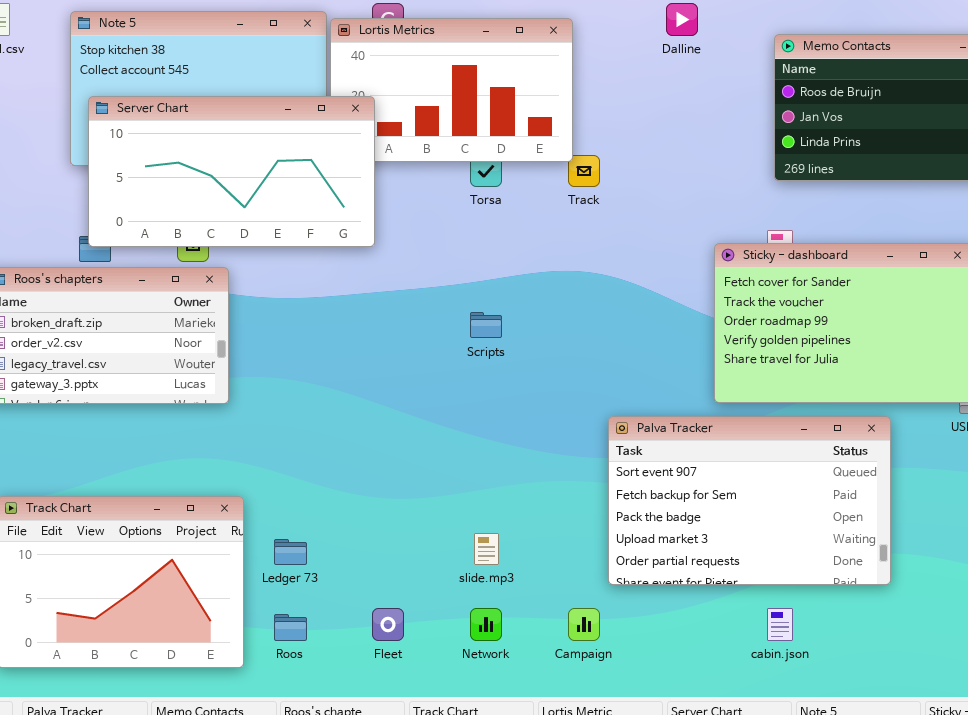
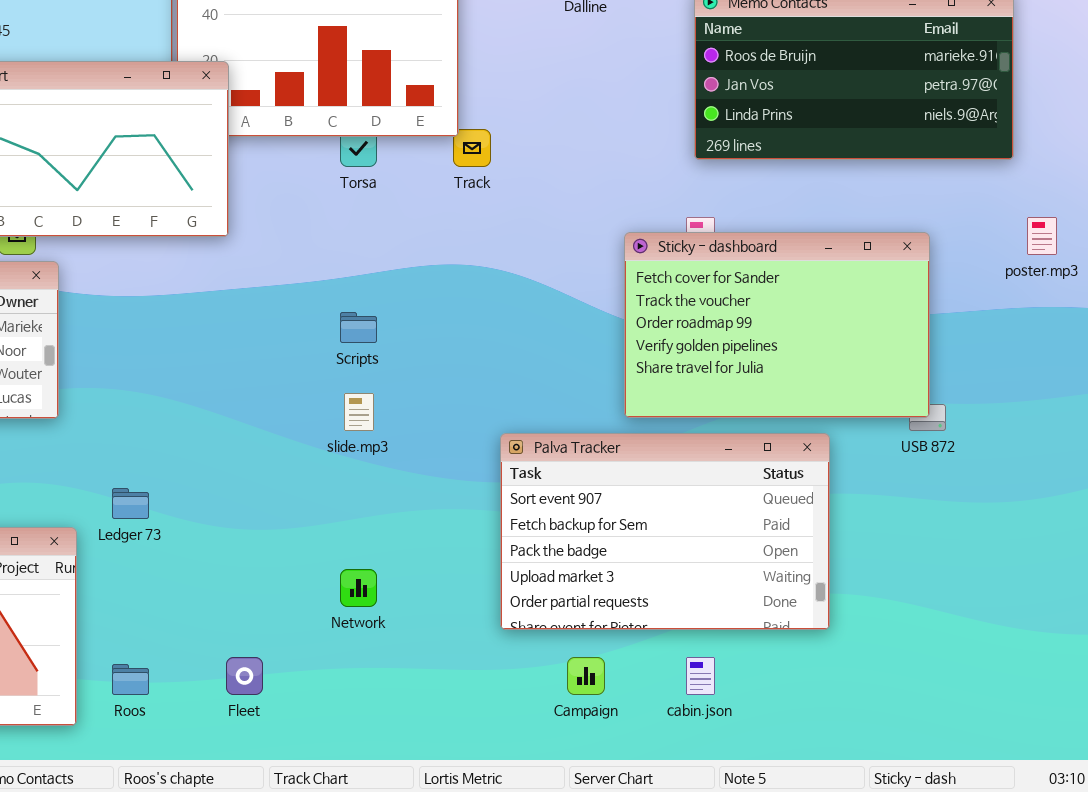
slide.mp3: [474,533,499,565] -> [344,393,374,431], moved
Ledger 73: [274,539,307,565] -> [112,488,149,519], moved
Network: [470,608,502,641] -> [340,569,377,607], moved
Campaign: [568,608,600,641] -> [567,657,605,695], moved

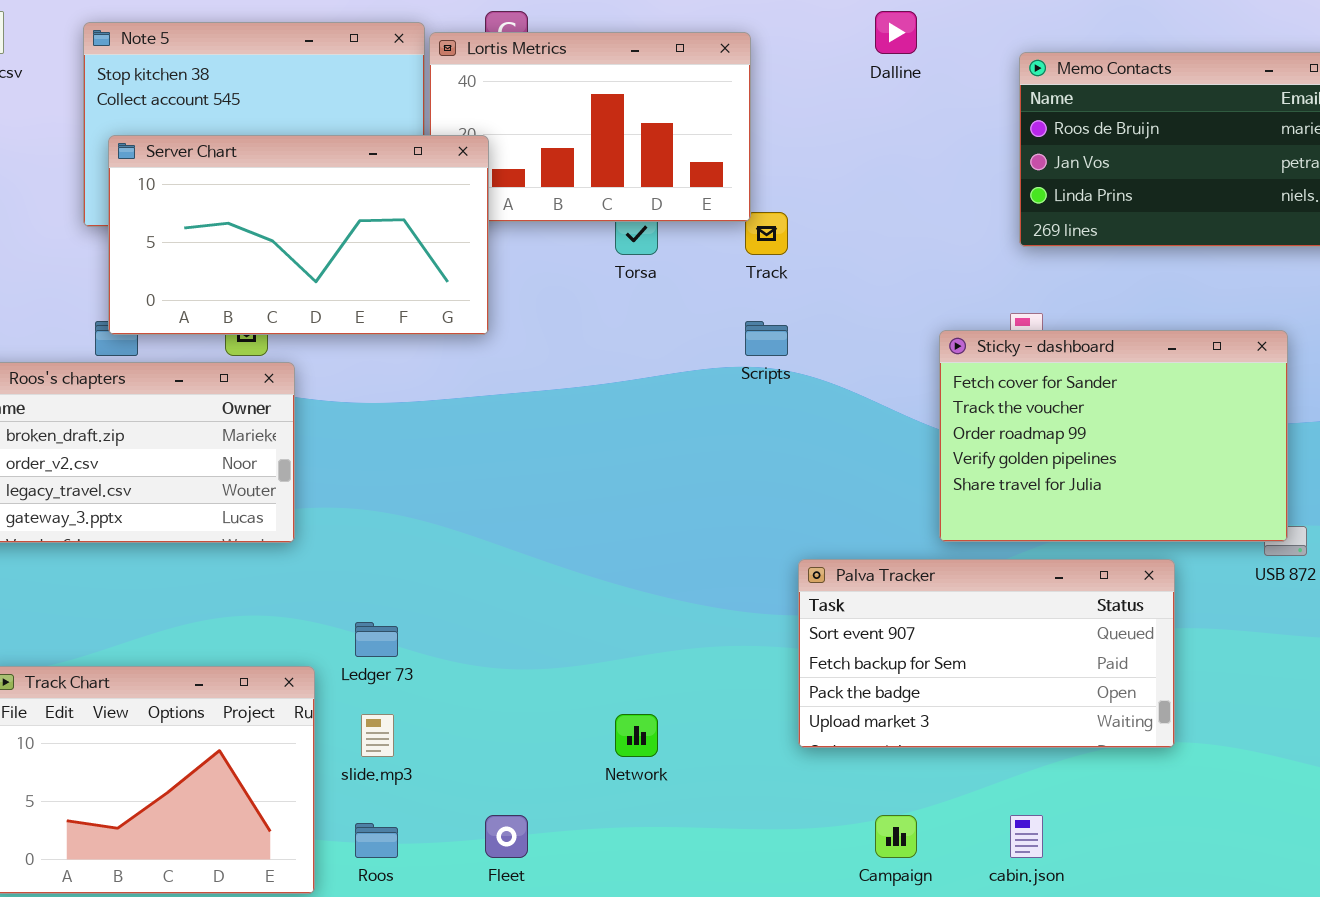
Scripts: [340,312,377,343] -> [745,321,788,356], moved
slide.mp3: [344,393,374,431] -> [361,714,394,757], moved
Palva Tracker: [500,433,830,630] -> [798,559,1175,748], resized

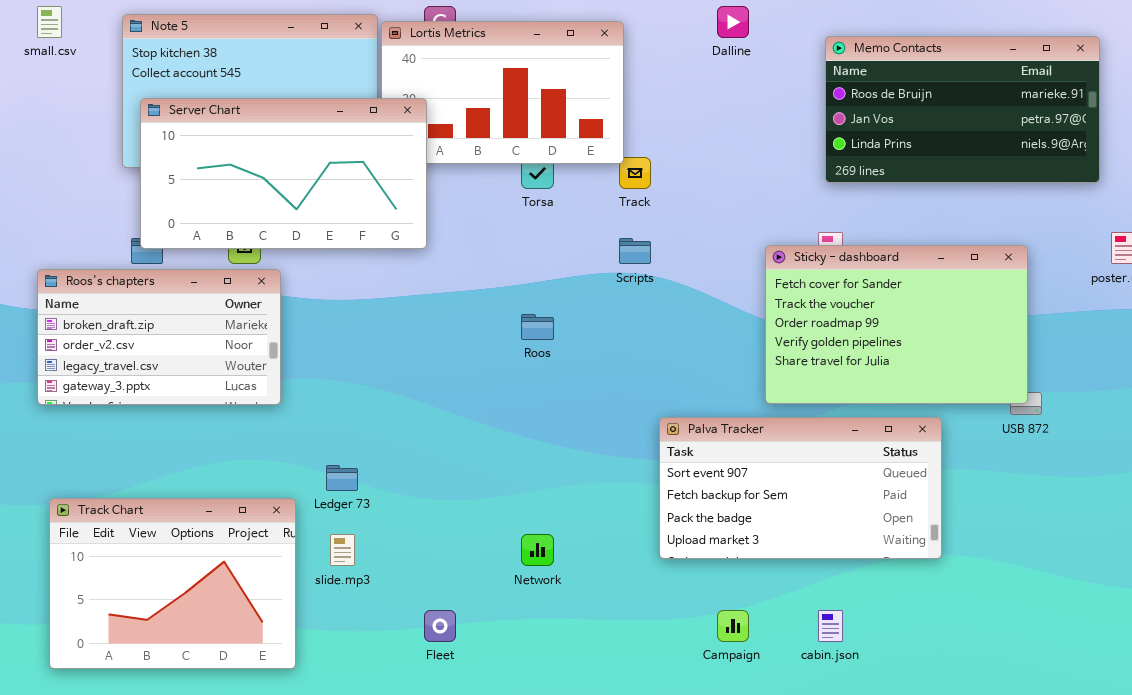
Roos: [355,823,398,858] -> [521,314,554,340], moved

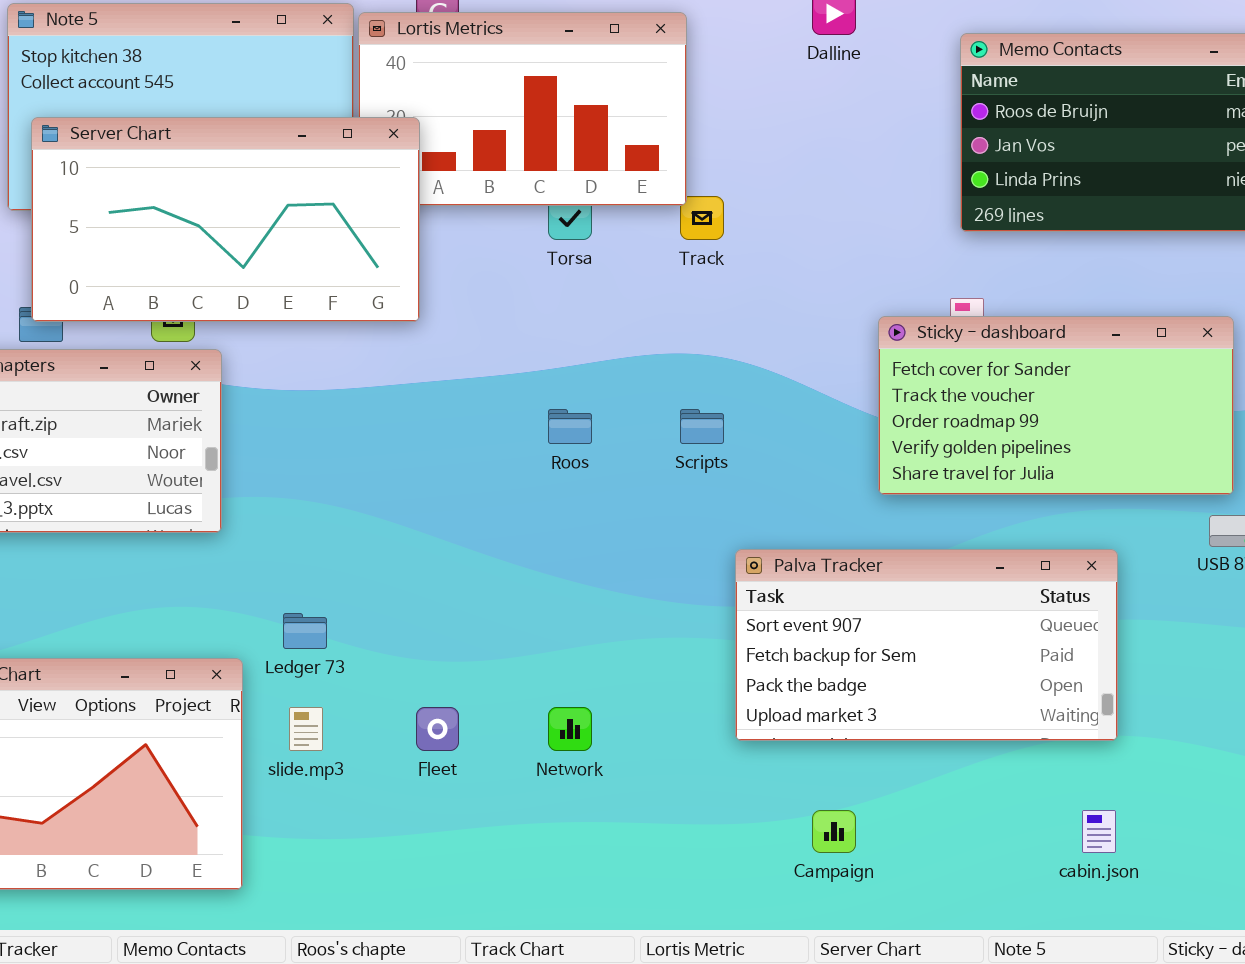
Scripts: [619,238,651,264] -> [680,409,724,444], moved
Sticky - dashboard: [765,245,1028,404] -> [878,316,1234,495], resized
Fleet: [424,610,456,642] -> [416,707,459,751], moved
cabin.json: [818,610,843,642] -> [1082,810,1116,853], moved

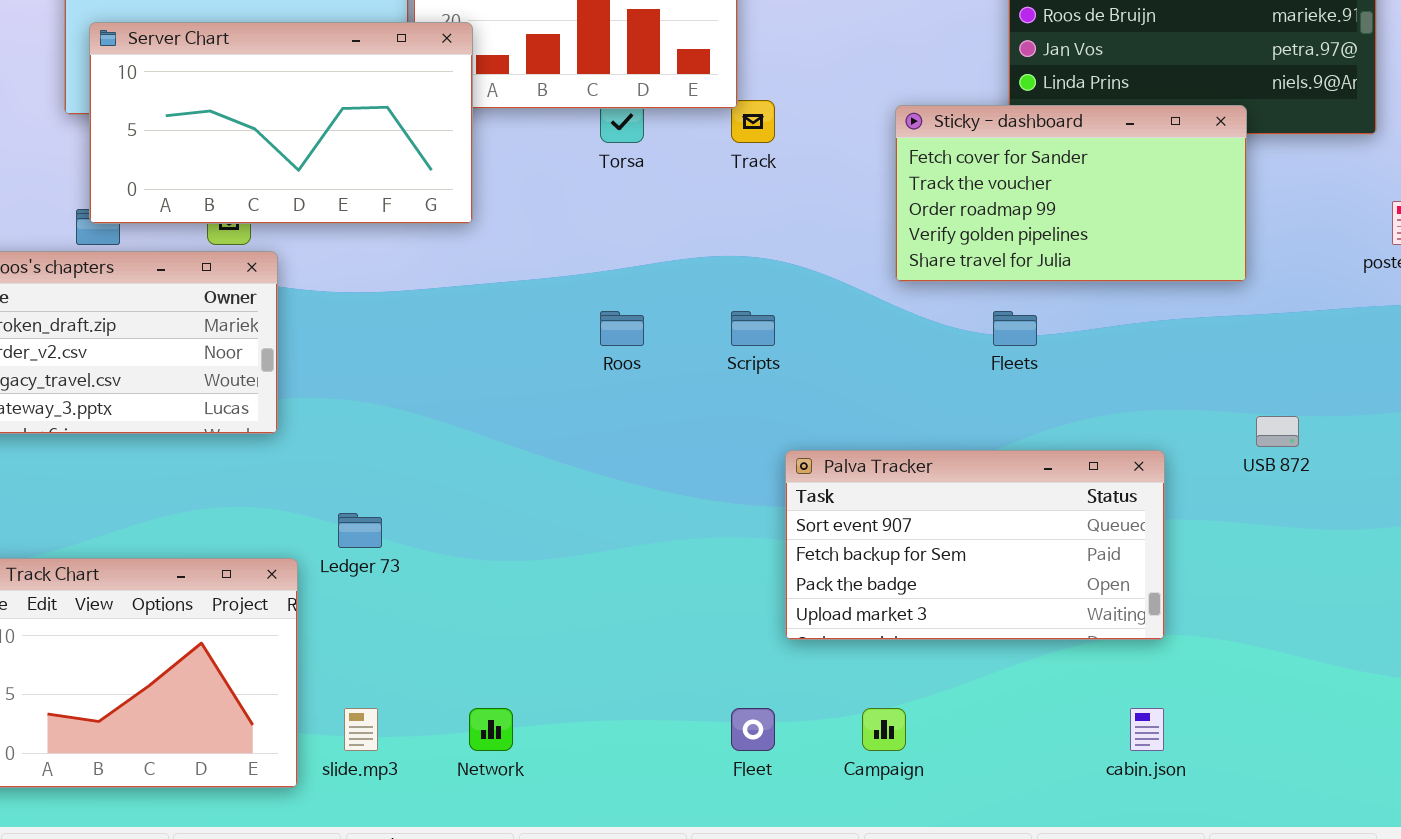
Sticky - dashboard: [878,316,1234,495] -> [895,105,1247,282], moved
slide.mp3: [289,707,323,751] -> [344,708,378,751], moved
Fleet: [416,707,459,751] -> [731,708,775,751], moved
Network: [548,707,592,751] -> [469,708,513,751], moved

